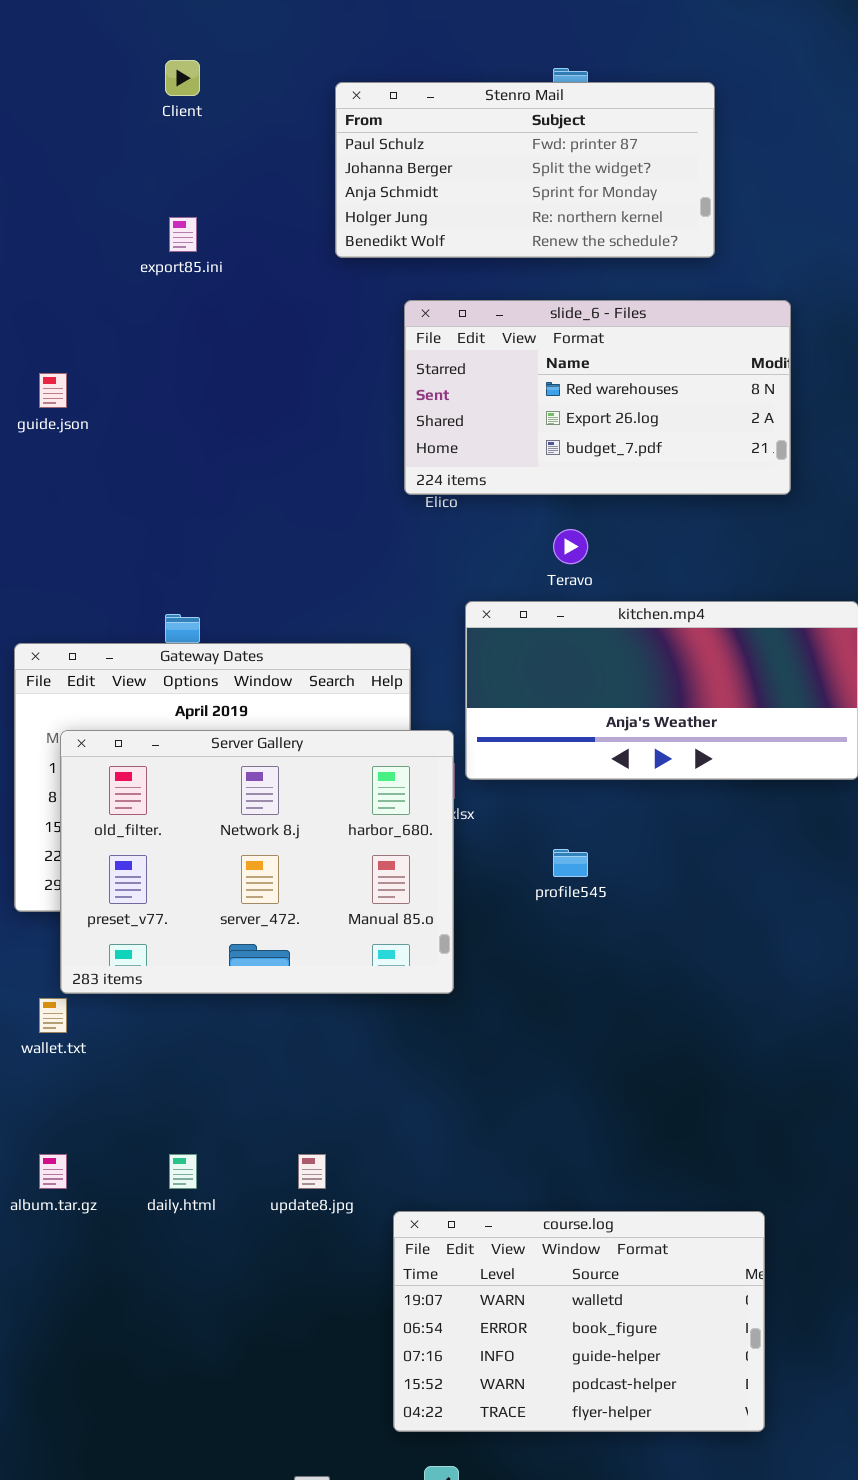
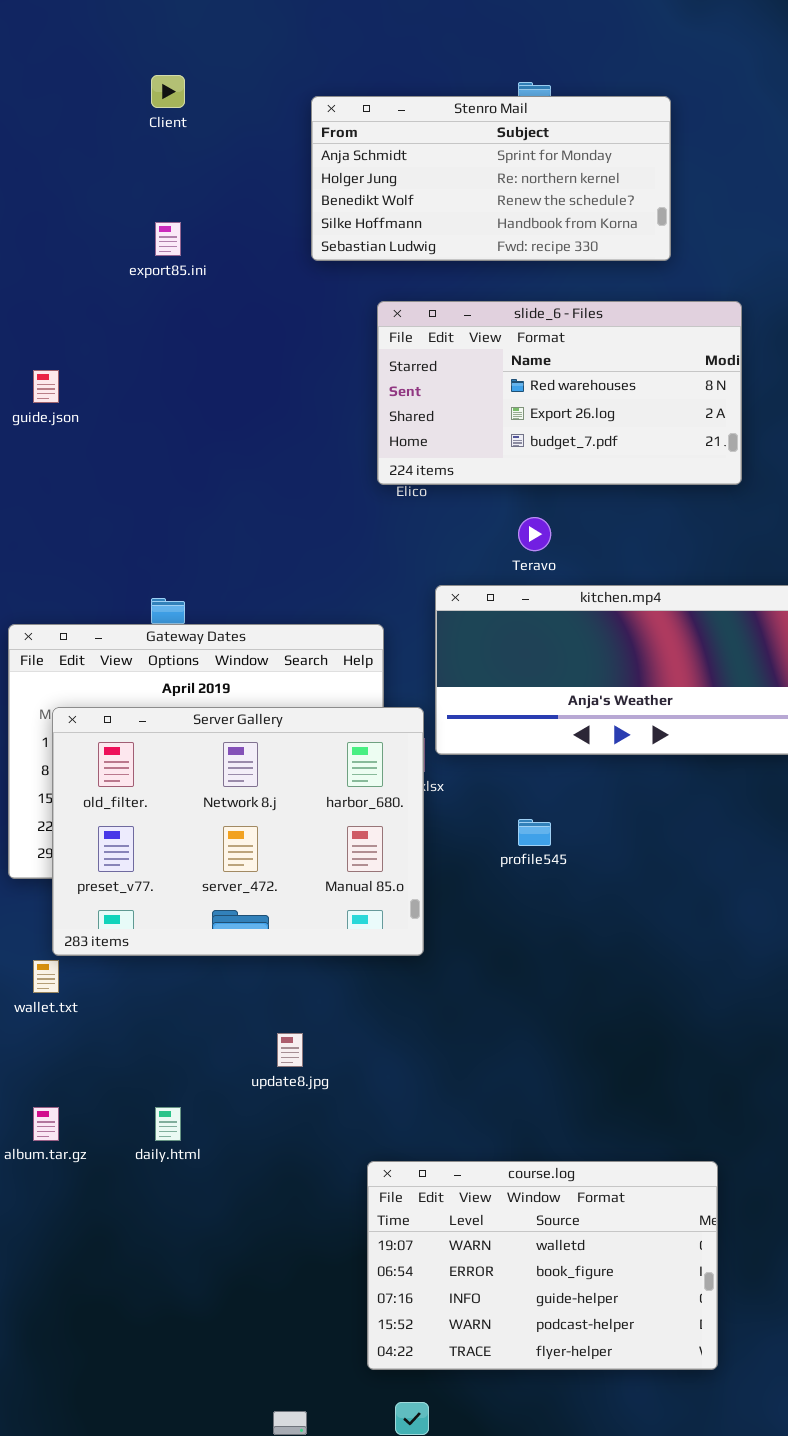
Stenro Mail: [335,82,715,258] -> [311,96,671,261], scrolled down 2 rows
update8.jpg: [298,1154,326,1189] -> [277,1033,303,1067], moved

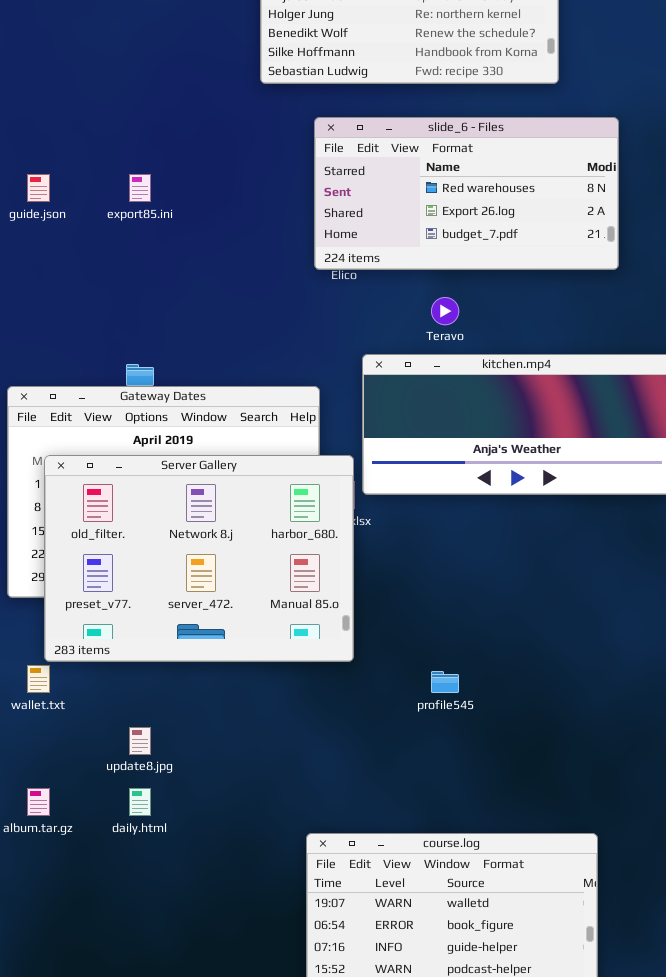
export85.ini: [155,222,181,256] -> [129,174,151,202], moved
profile545: [518,819,551,846] -> [431,671,459,693], moved
update8.jpg: [277,1033,303,1067] -> [129,727,151,755], moved

